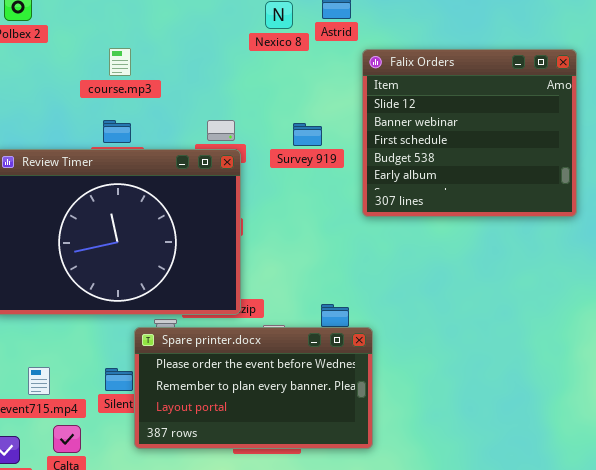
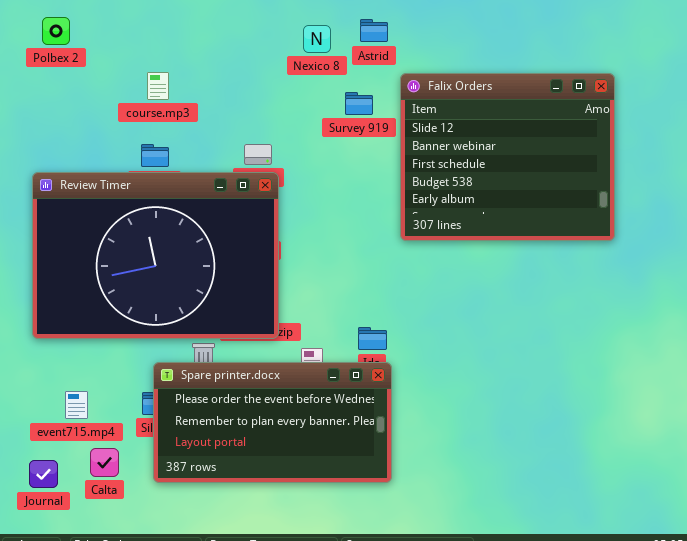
Survey 919: [293,123,322,146] -> [345,92,373,115], moved
Spare printer.docx: [134,327,373,449] -> [153,362,392,483], moved

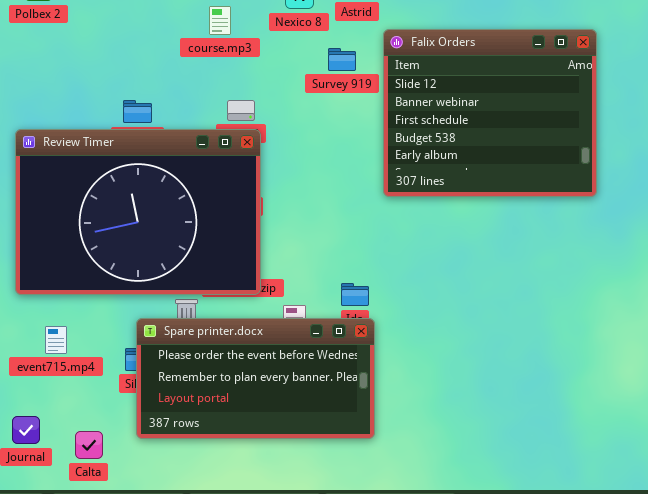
course.mp3: [147,72,169,100] -> [209,6,231,35], moved
event715.mp4: [65,391,88,419] -> [45,326,67,354], moved
Calta: [90,448,119,477] -> [75,431,103,459], moved

